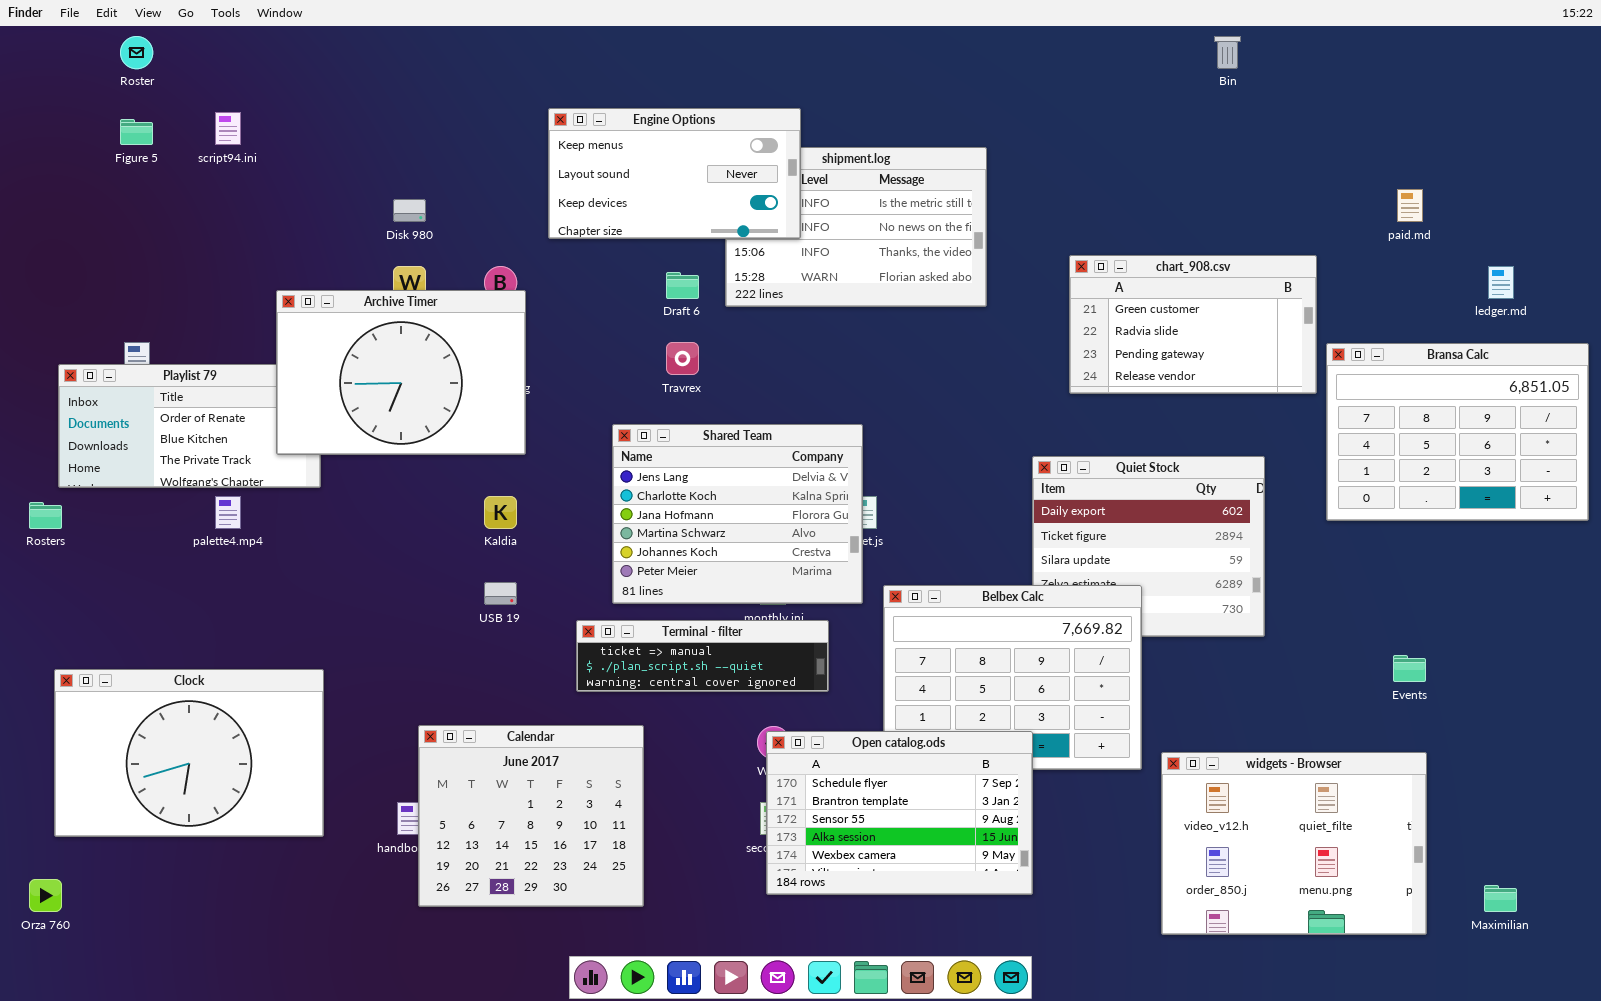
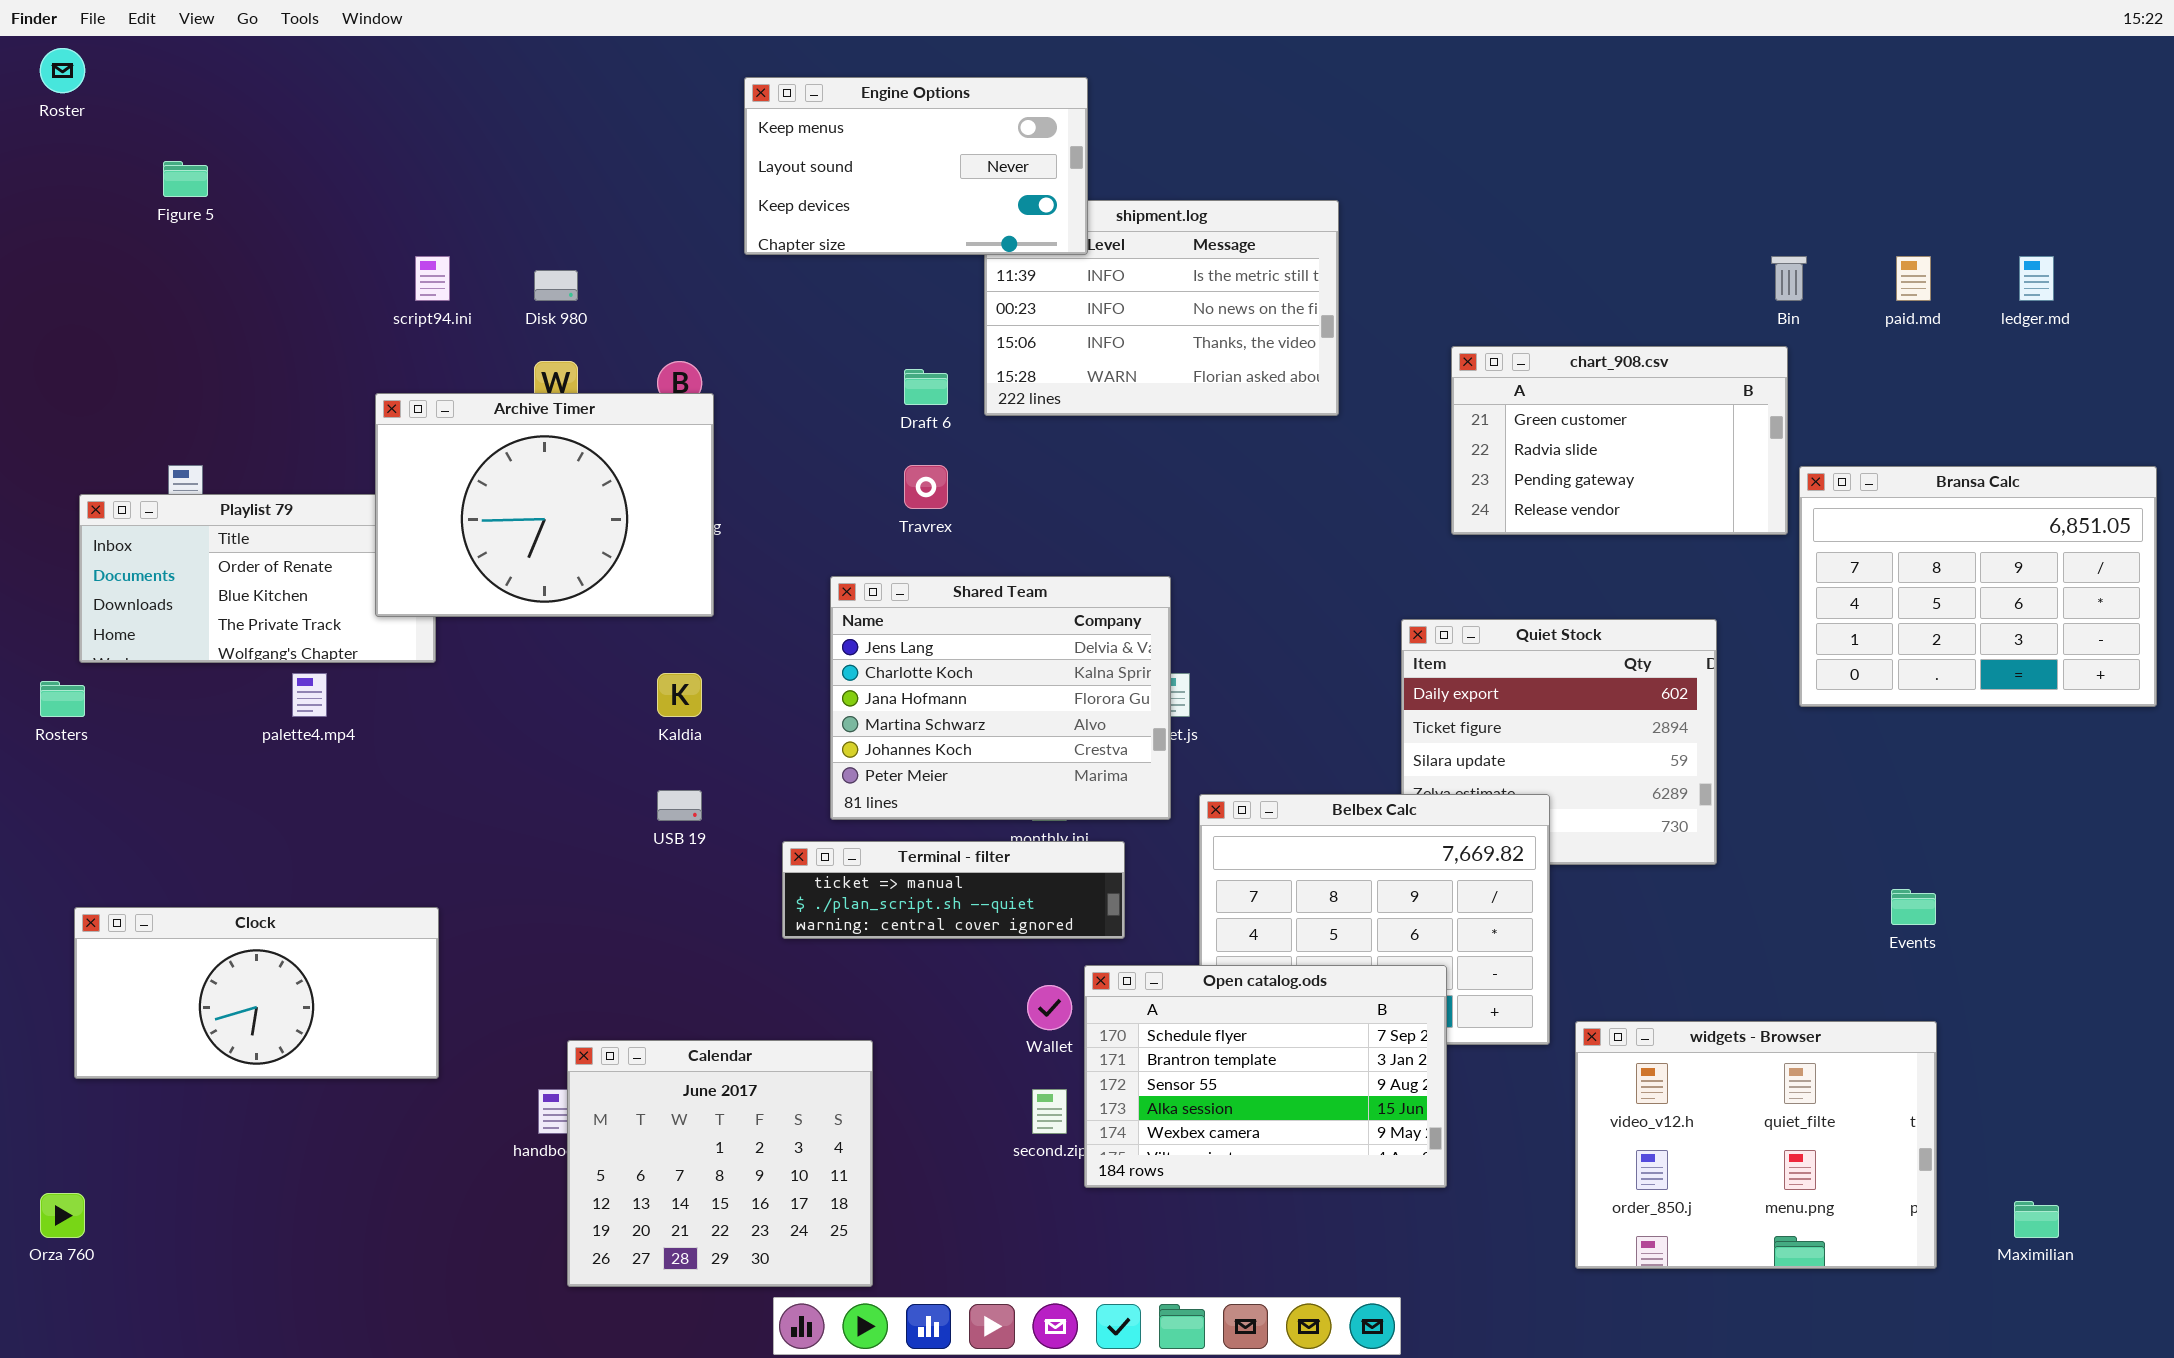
Roster: [120,36,153,69] -> [40,48,85,93], moved
Bin: [1214,36,1241,69] -> [1771,256,1807,301], moved
Engine Options: [548,108,801,239] -> [744,77,1088,255], moved
script94.ini: [215,112,241,145] -> [415,256,450,301], moved
ledger.md: [1488,266,1514,299] -> [2019,256,2054,301], moved
Clock: [54,669,324,837] -> [74,907,439,1079], resized
Calendar: [418,725,644,907] -> [567,1040,873,1287], moved
Open catalog.ods: [766,731,1033,895] -> [1084,965,1447,1188], moved

